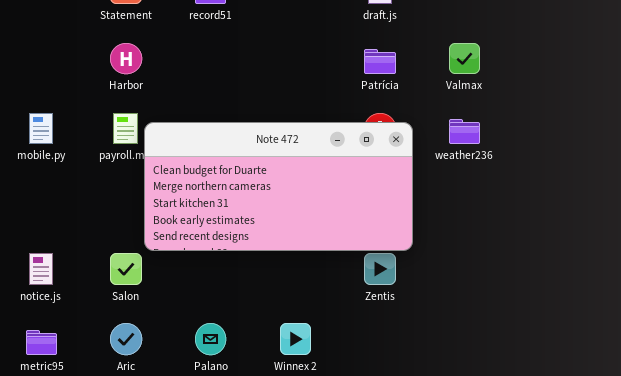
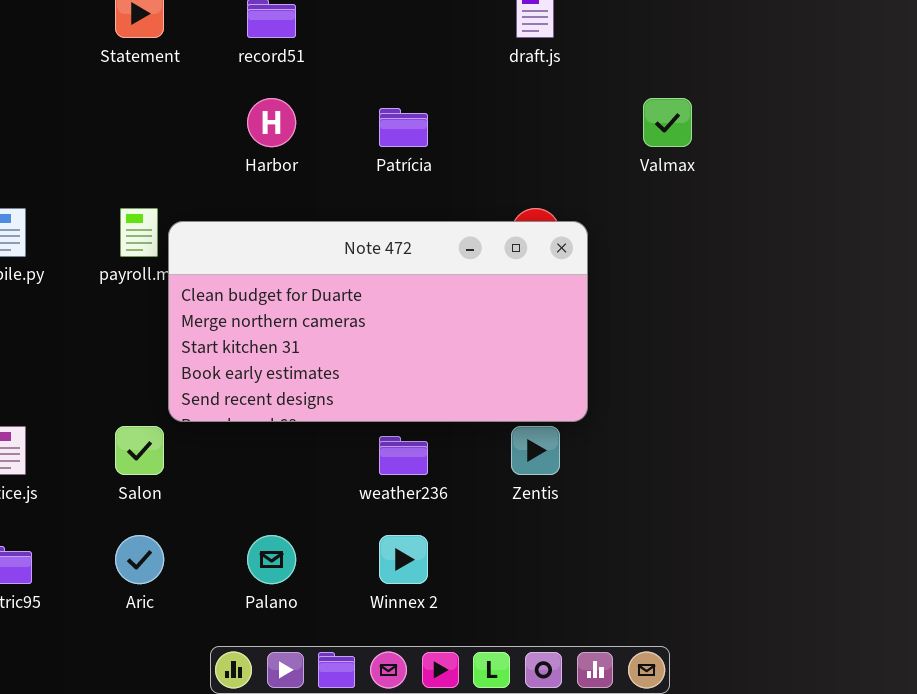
Harbor: [110,43,142,74] -> [247,98,296,147], moved
Patrícia: [364,49,396,74] -> [379,108,428,147], moved
weather236: [449,119,480,144] -> [379,436,428,475], moved

